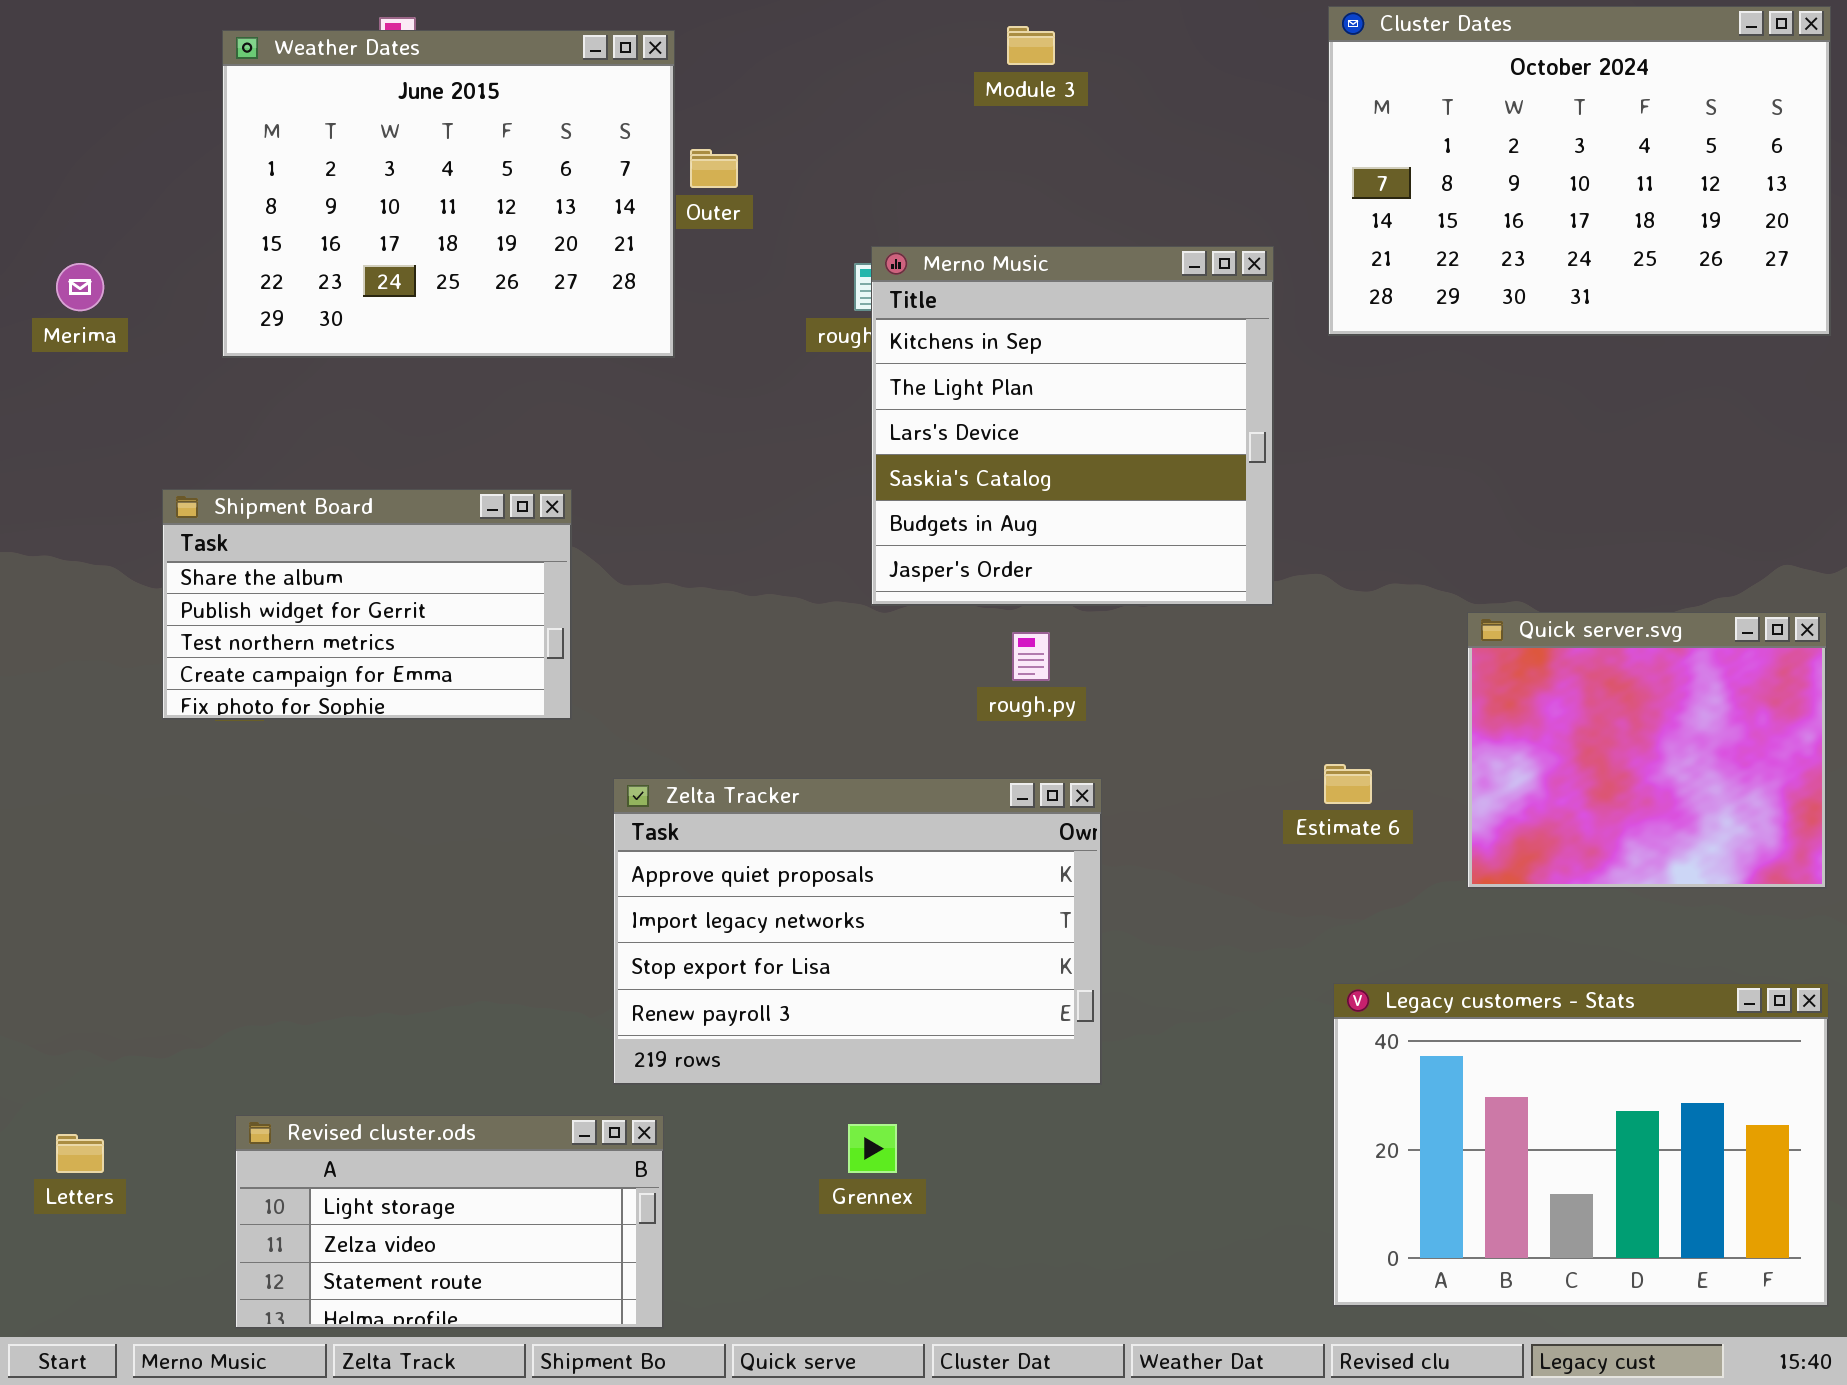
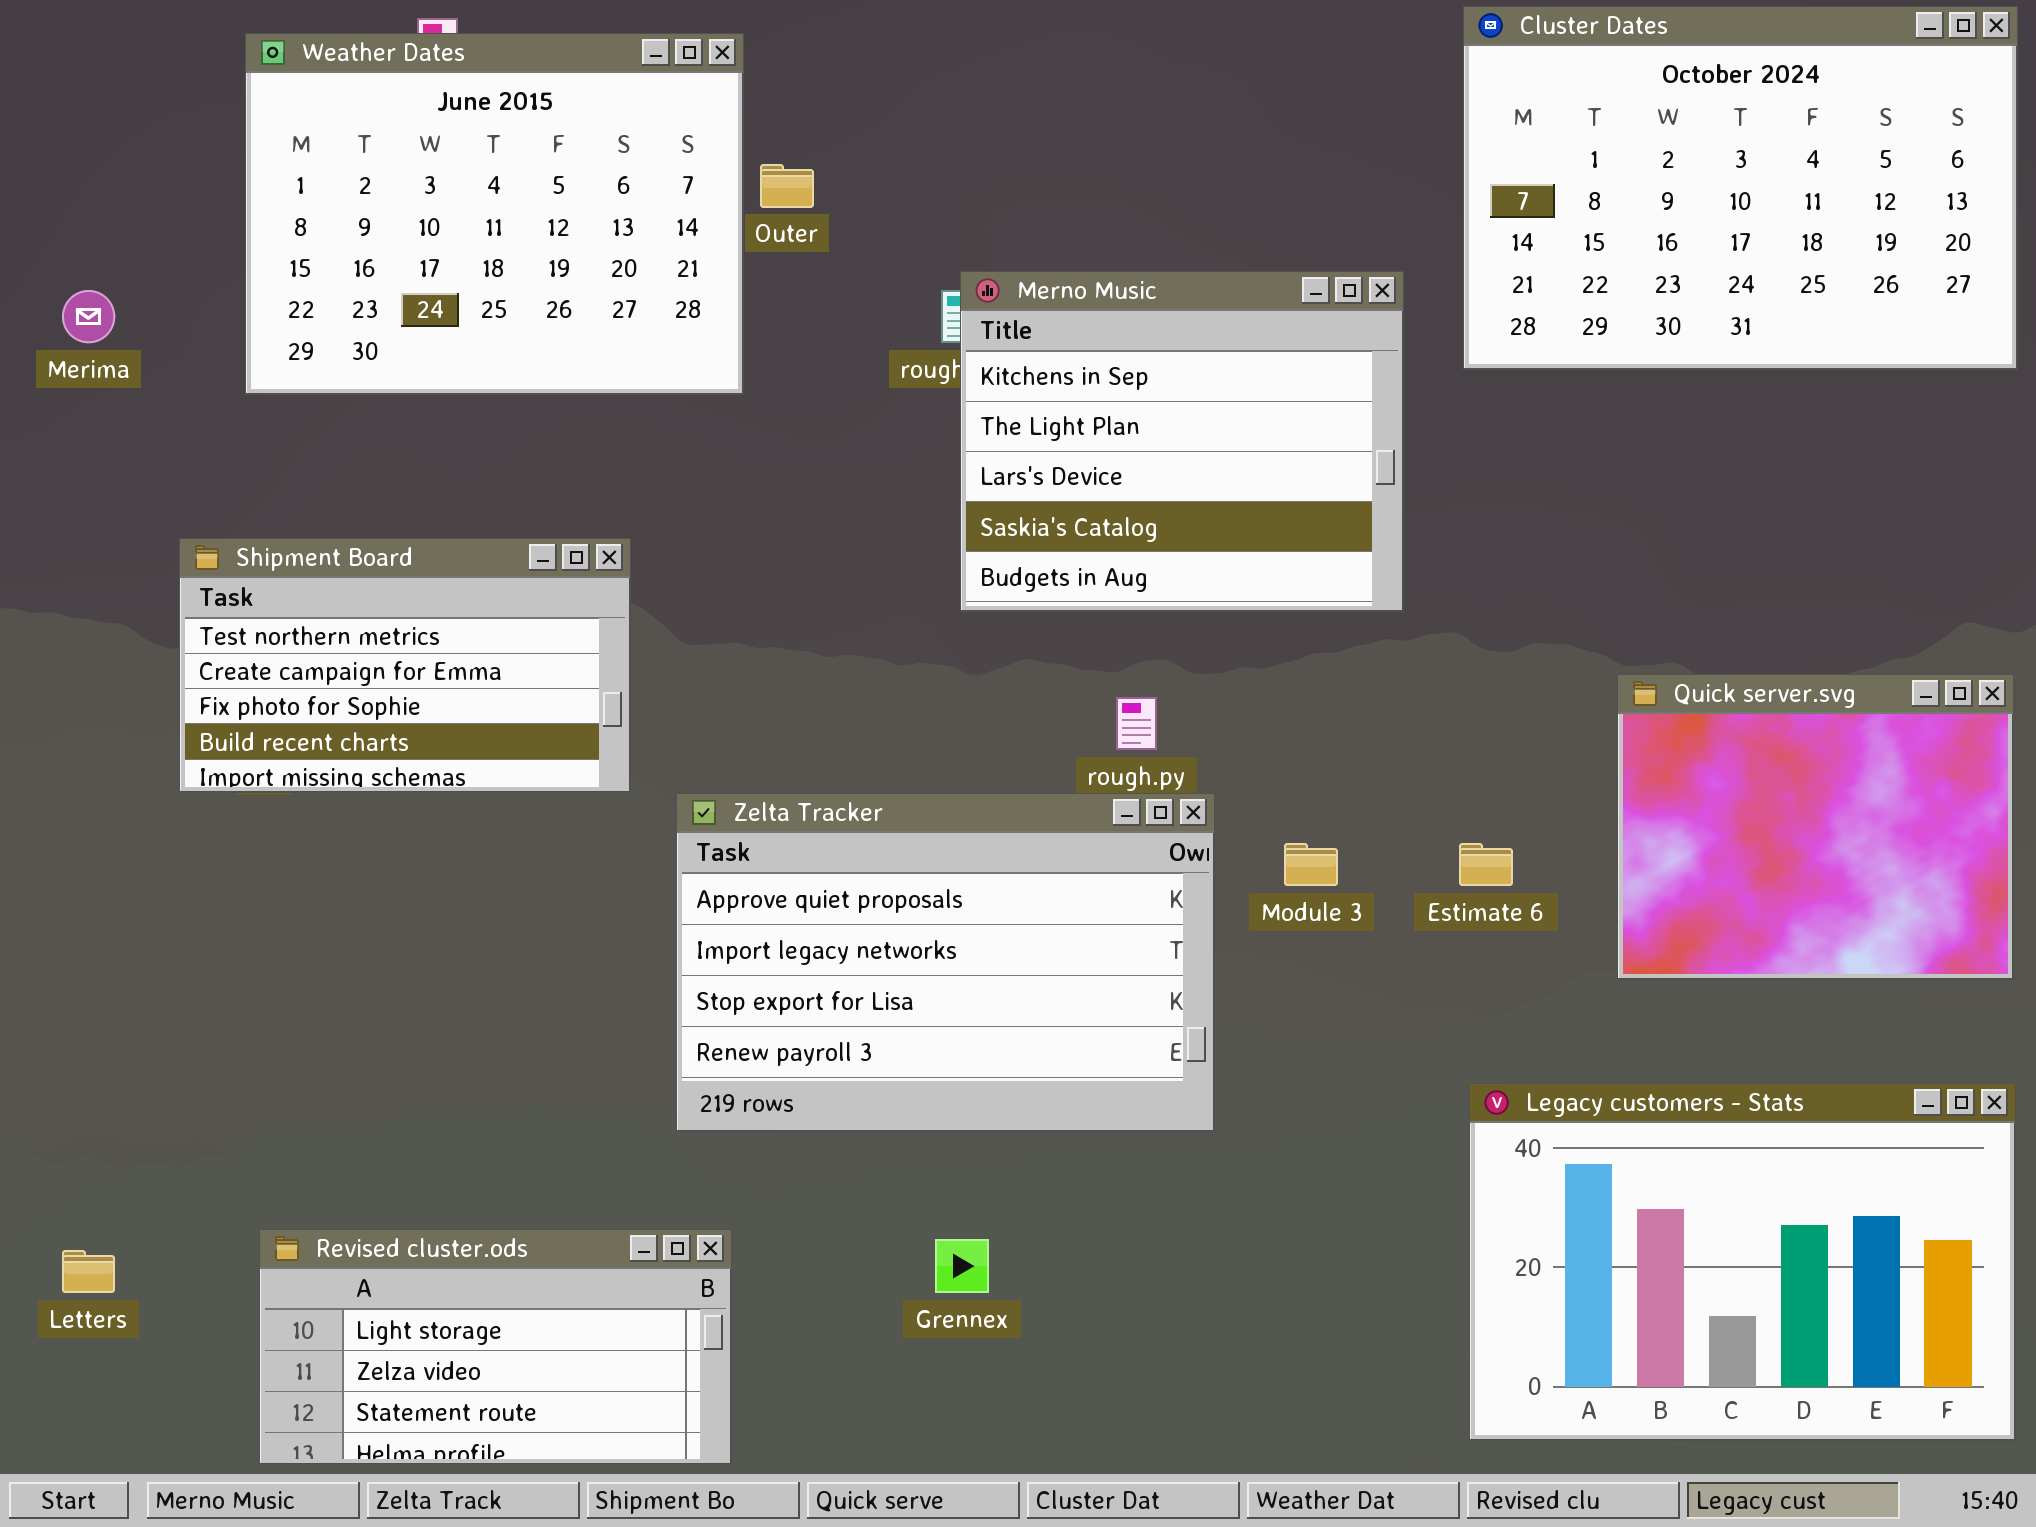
Module 3: [1007,26,1055,65] -> [1284,843,1338,886], moved
Merno Music: [871,246,1274,606] -> [960,271,1404,612], resized
Shipment Board: [162,489,572,720] -> [179,538,631,793], scrolled down 2 rows
Zelta Tracker: [613,778,1102,1085] -> [676,793,1215,1132], moved

